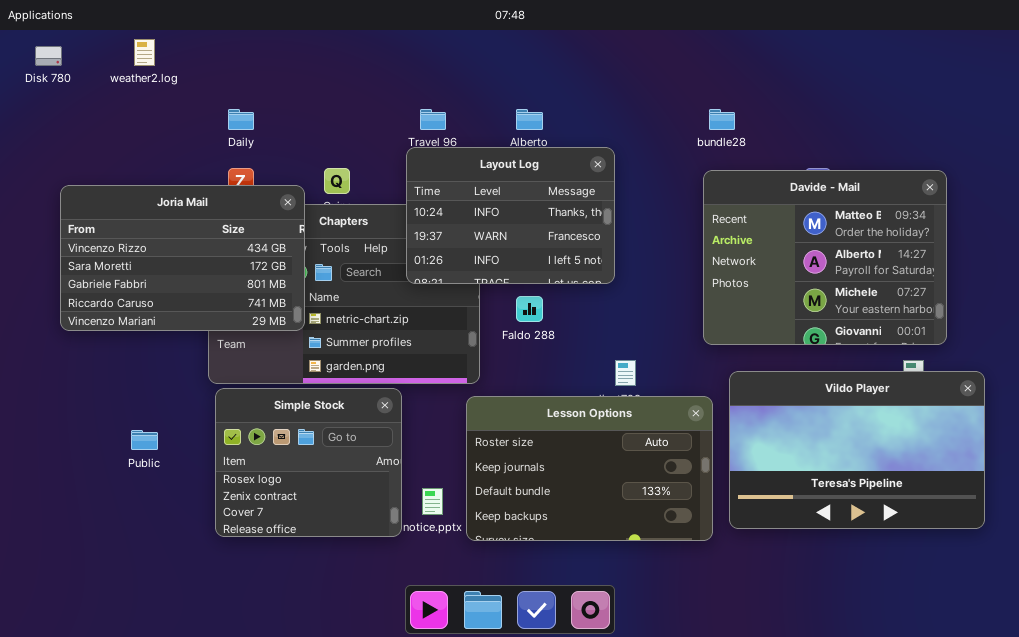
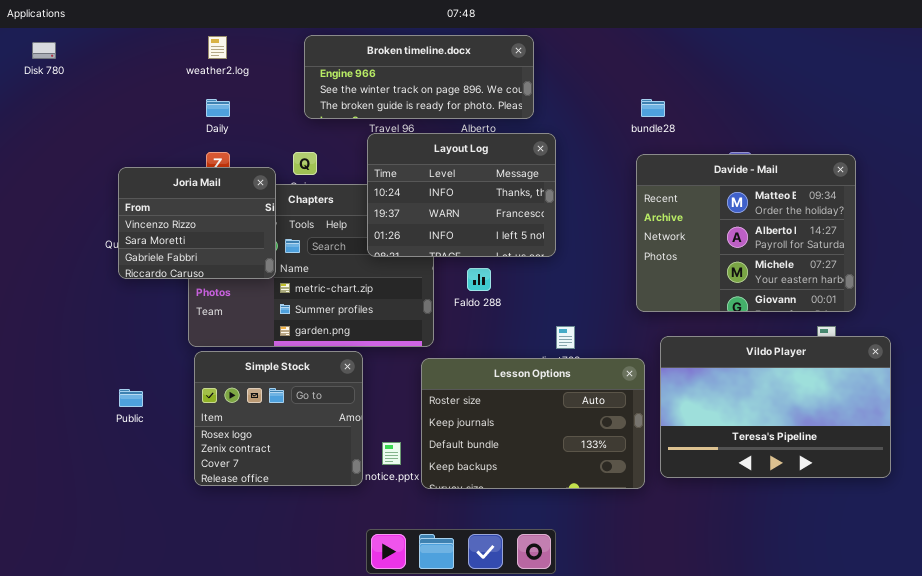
Broken timeline.docx: none -> [304,35,534,119], opened
weather2.log: [134,39,155,66] -> [208,36,227,59], moved
Joria Mail: [60,185,305,331] -> [118,167,276,279], resized

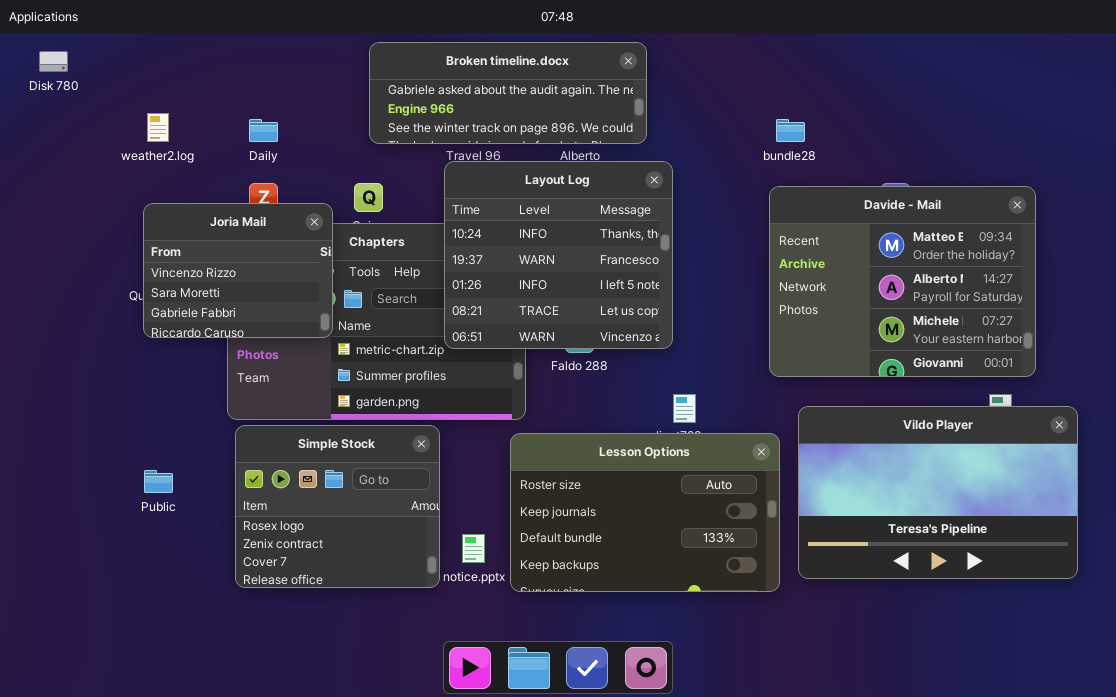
Broken timeline.docx: [304,35,534,119] -> [369,42,647,144], scrolled up 1 row
weather2.log: [208,36,227,59] -> [147,113,169,142], moved
Layout Log: [367,133,556,257] -> [444,161,673,349], resized

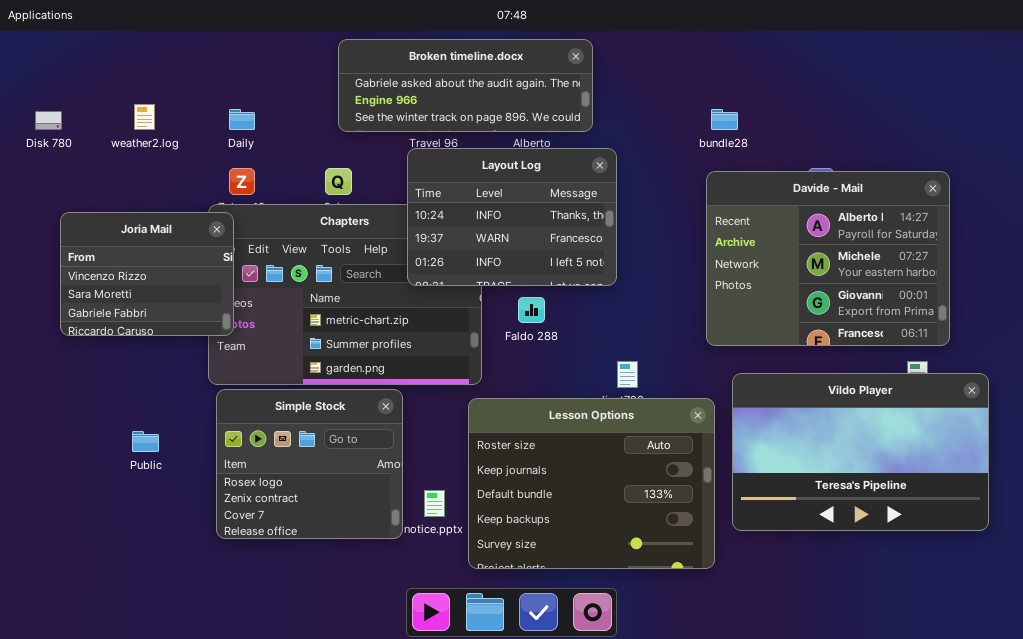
Disk 780: [39,51,68,72] -> [35,111,62,130], moved
Layout Log: [444,161,673,349] -> [407,148,617,286], resized
Davide - Mail: [769,186,1036,377] -> [706,171,950,346], scrolled down 1 row
Joria Mail: [143,203,333,338] -> [60,212,234,336], moved
Lesson Options: [510,433,780,592] -> [468,398,715,569], resized

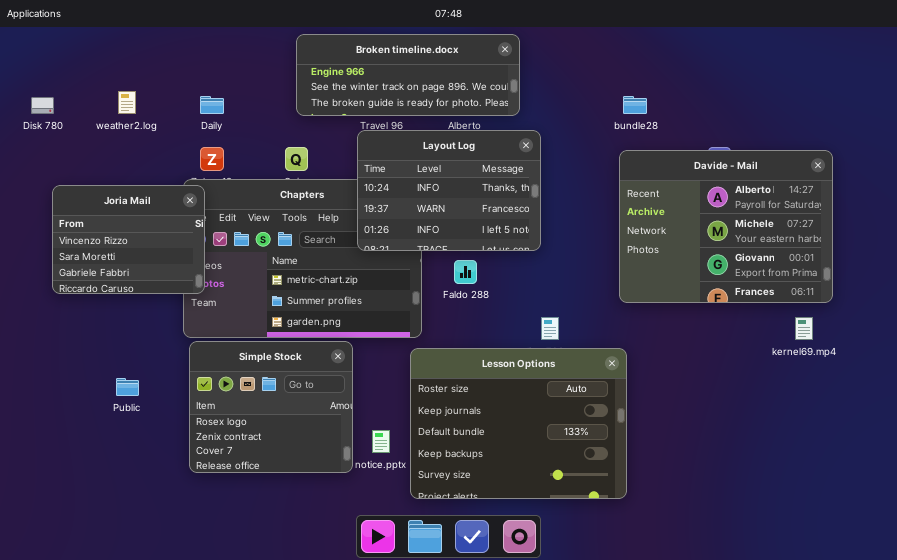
Broken timeline.docx: [338,39,593,132] -> [296,34,520,116], scrolled down 1 row
Vildo Player: [732,373,989,531] -> none, closed

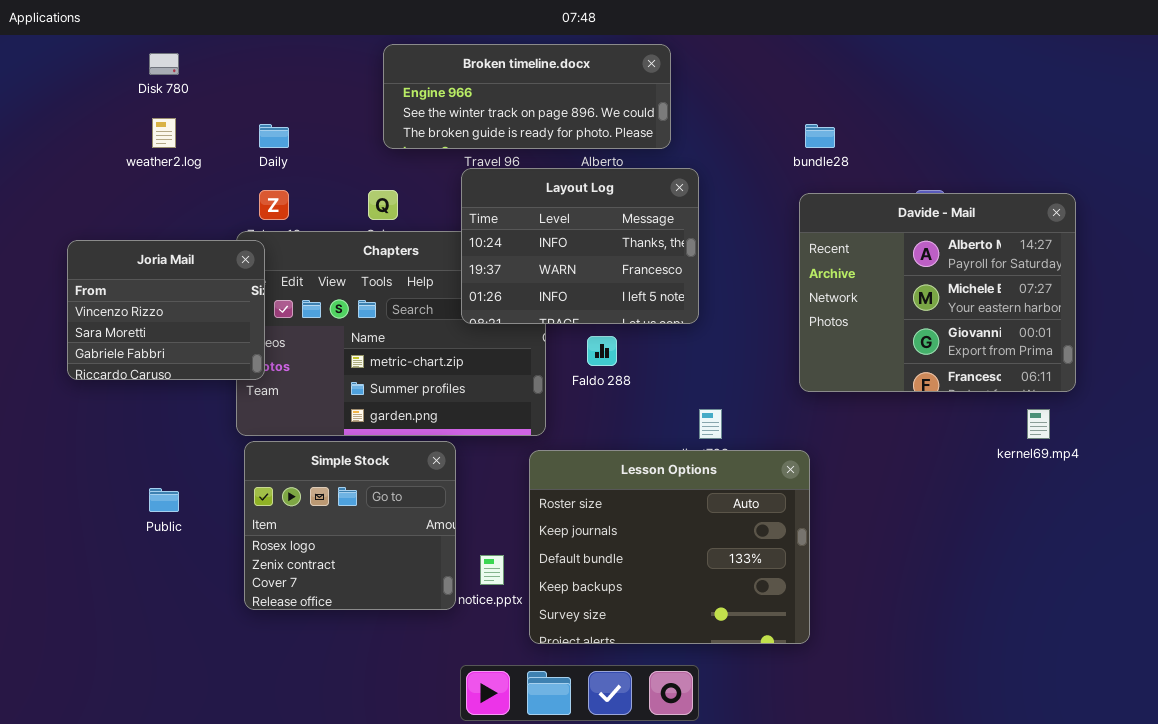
Disk 780: [31,97,54,114] -> [149,53,179,75], moved

